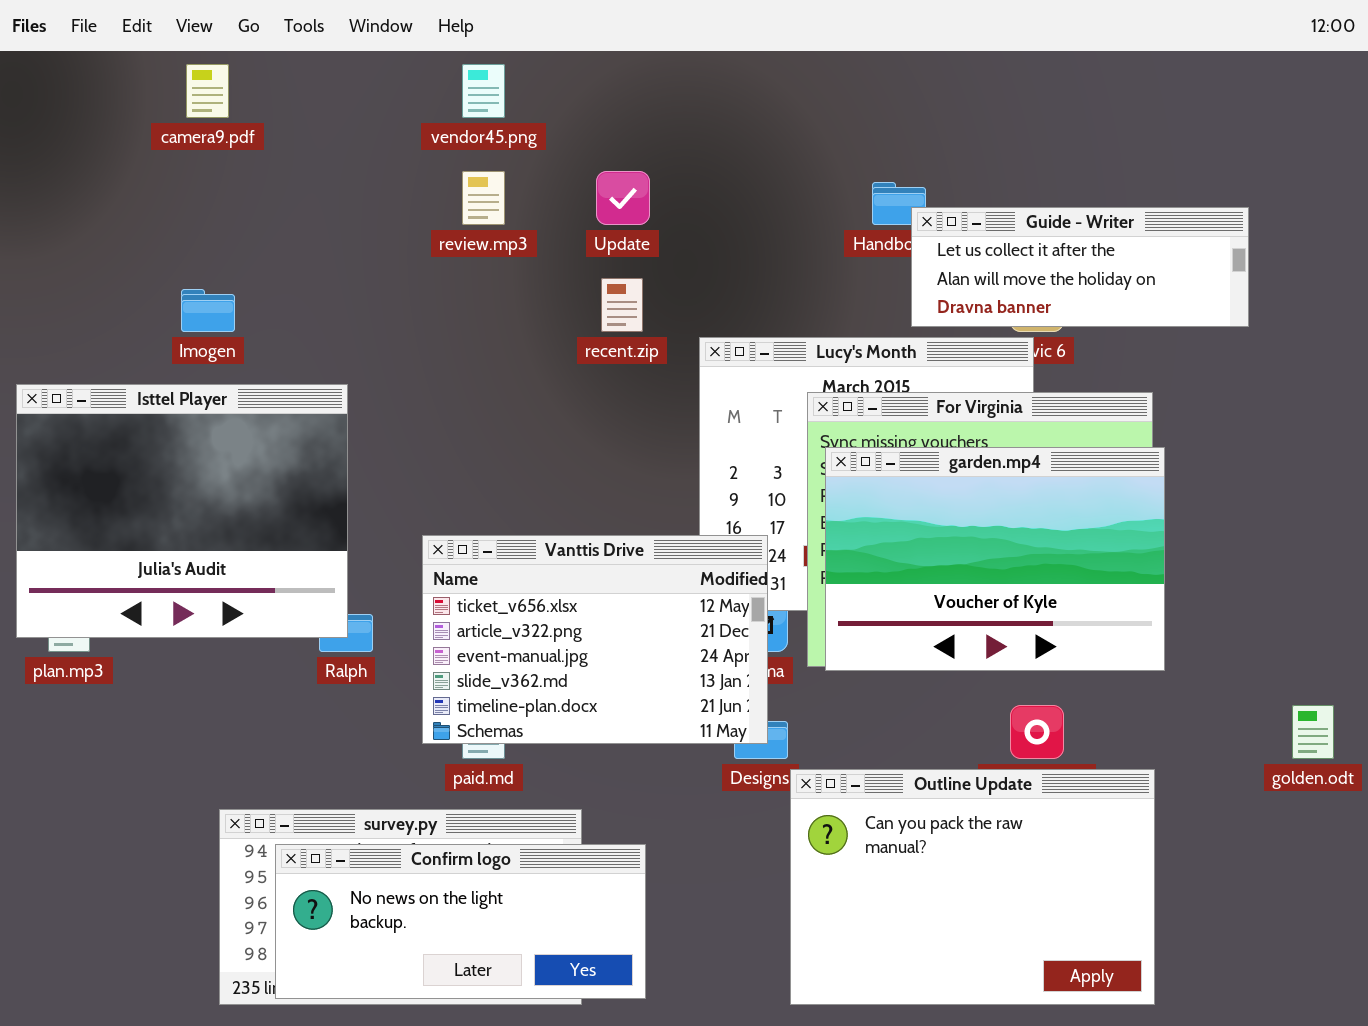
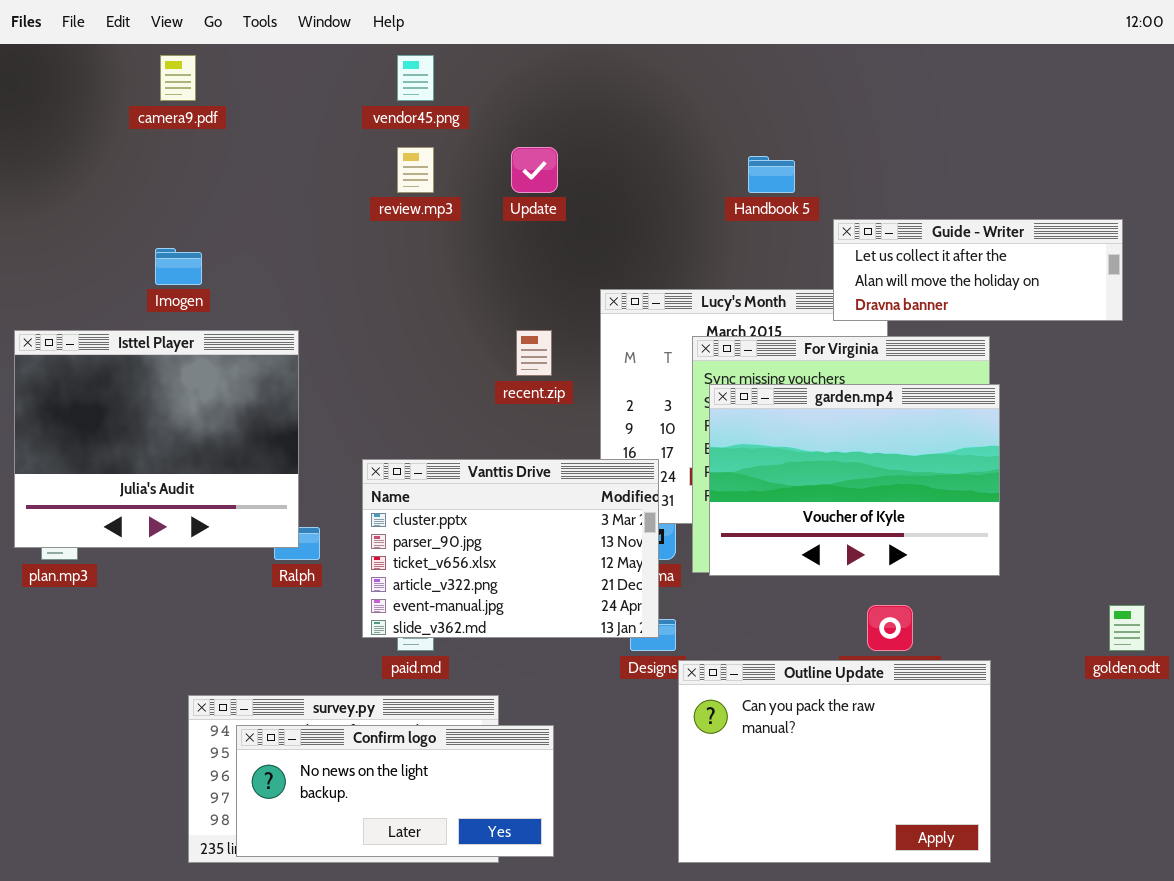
Guide - Writer: [911,207,1249,327] -> [833,219,1123,321], moved
recent.zip: [601,278,643,332] -> [516,330,552,376], moved
Vanttis Drive: [422,535,768,744] -> [362,459,659,638], scrolled up 2 rows

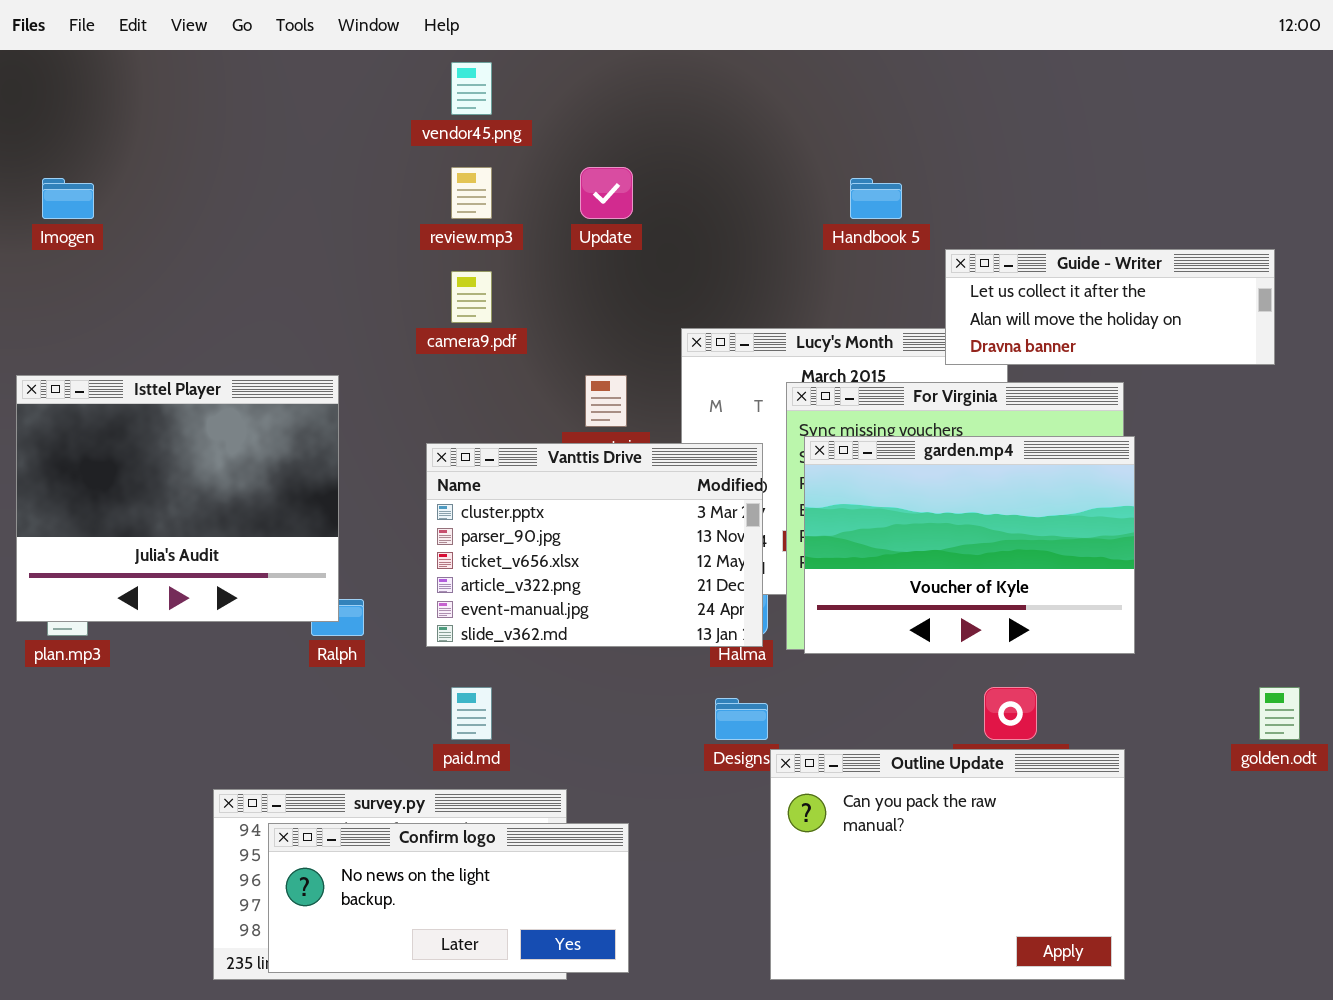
camera9.pdf: [160,55,196,101] -> [451,271,492,323], moved
Imogen: [155,248,202,285] -> [42,178,94,219], moved
Vanttis Drive: [362,459,659,638] -> [426,443,763,647], moved

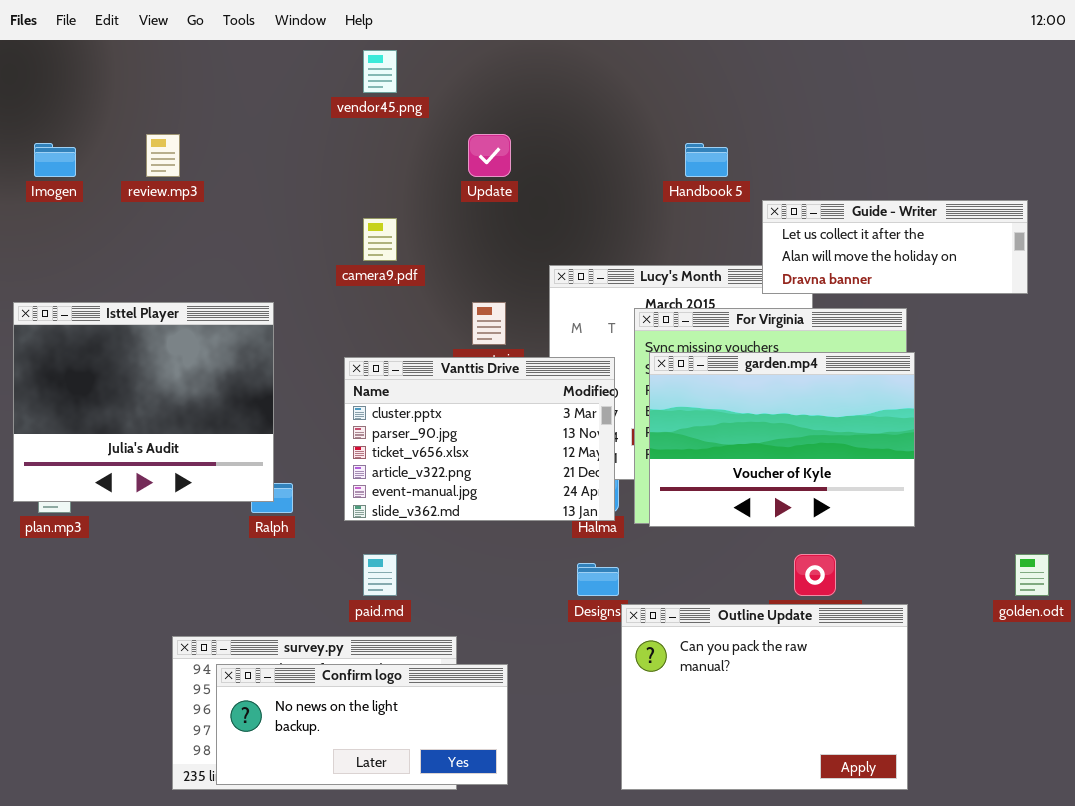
review.mp3: [451,167,492,219] -> [146,134,180,177], moved

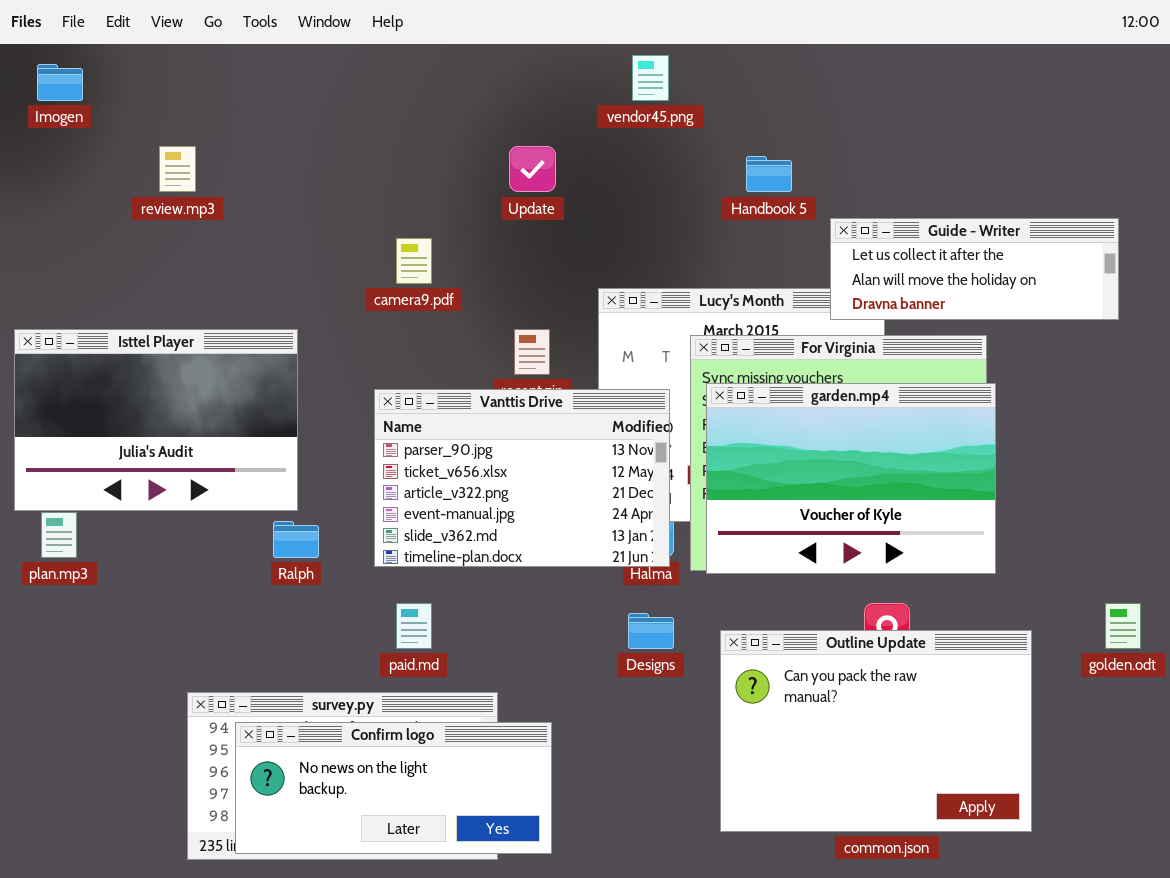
vendor45.png: [363,50,397,93] -> [632,55,669,101], moved
Imogen: [34,143,76,177] -> [37,64,83,101], moved
Isttel Player: [13,302,274,502] -> [14,329,298,511], resized
Vanttis Drive: [344,357,615,521] -> [374,389,670,567], scrolled down 1 row
Outline Update: [621,604,908,790] -> [720,630,1032,832], moved

